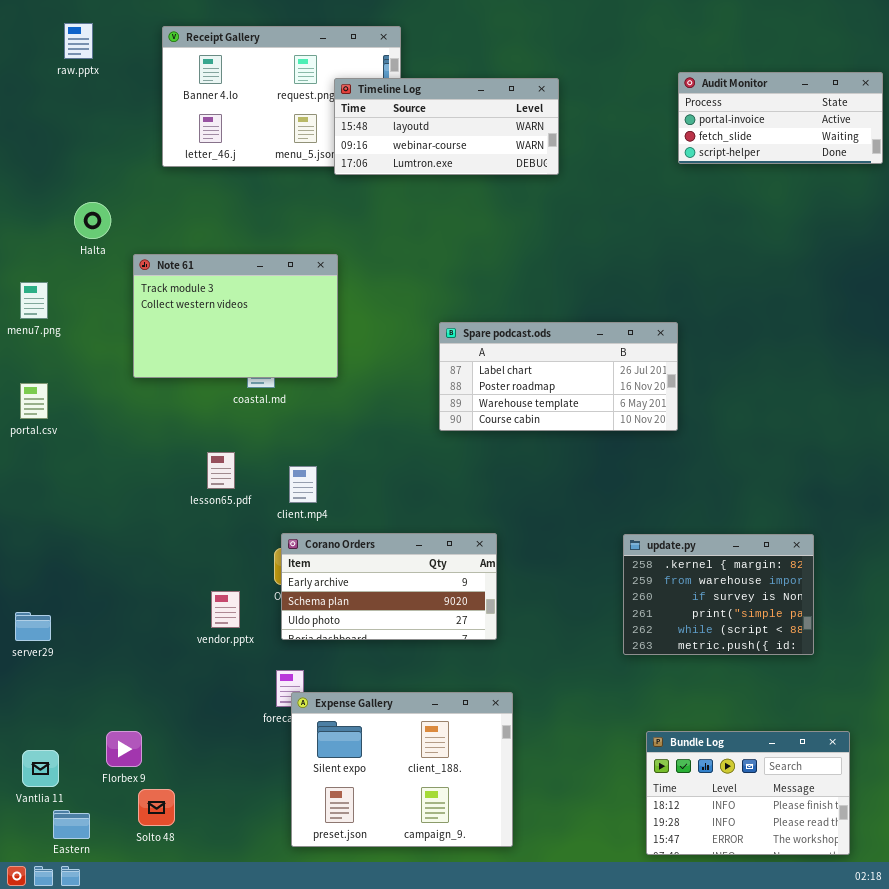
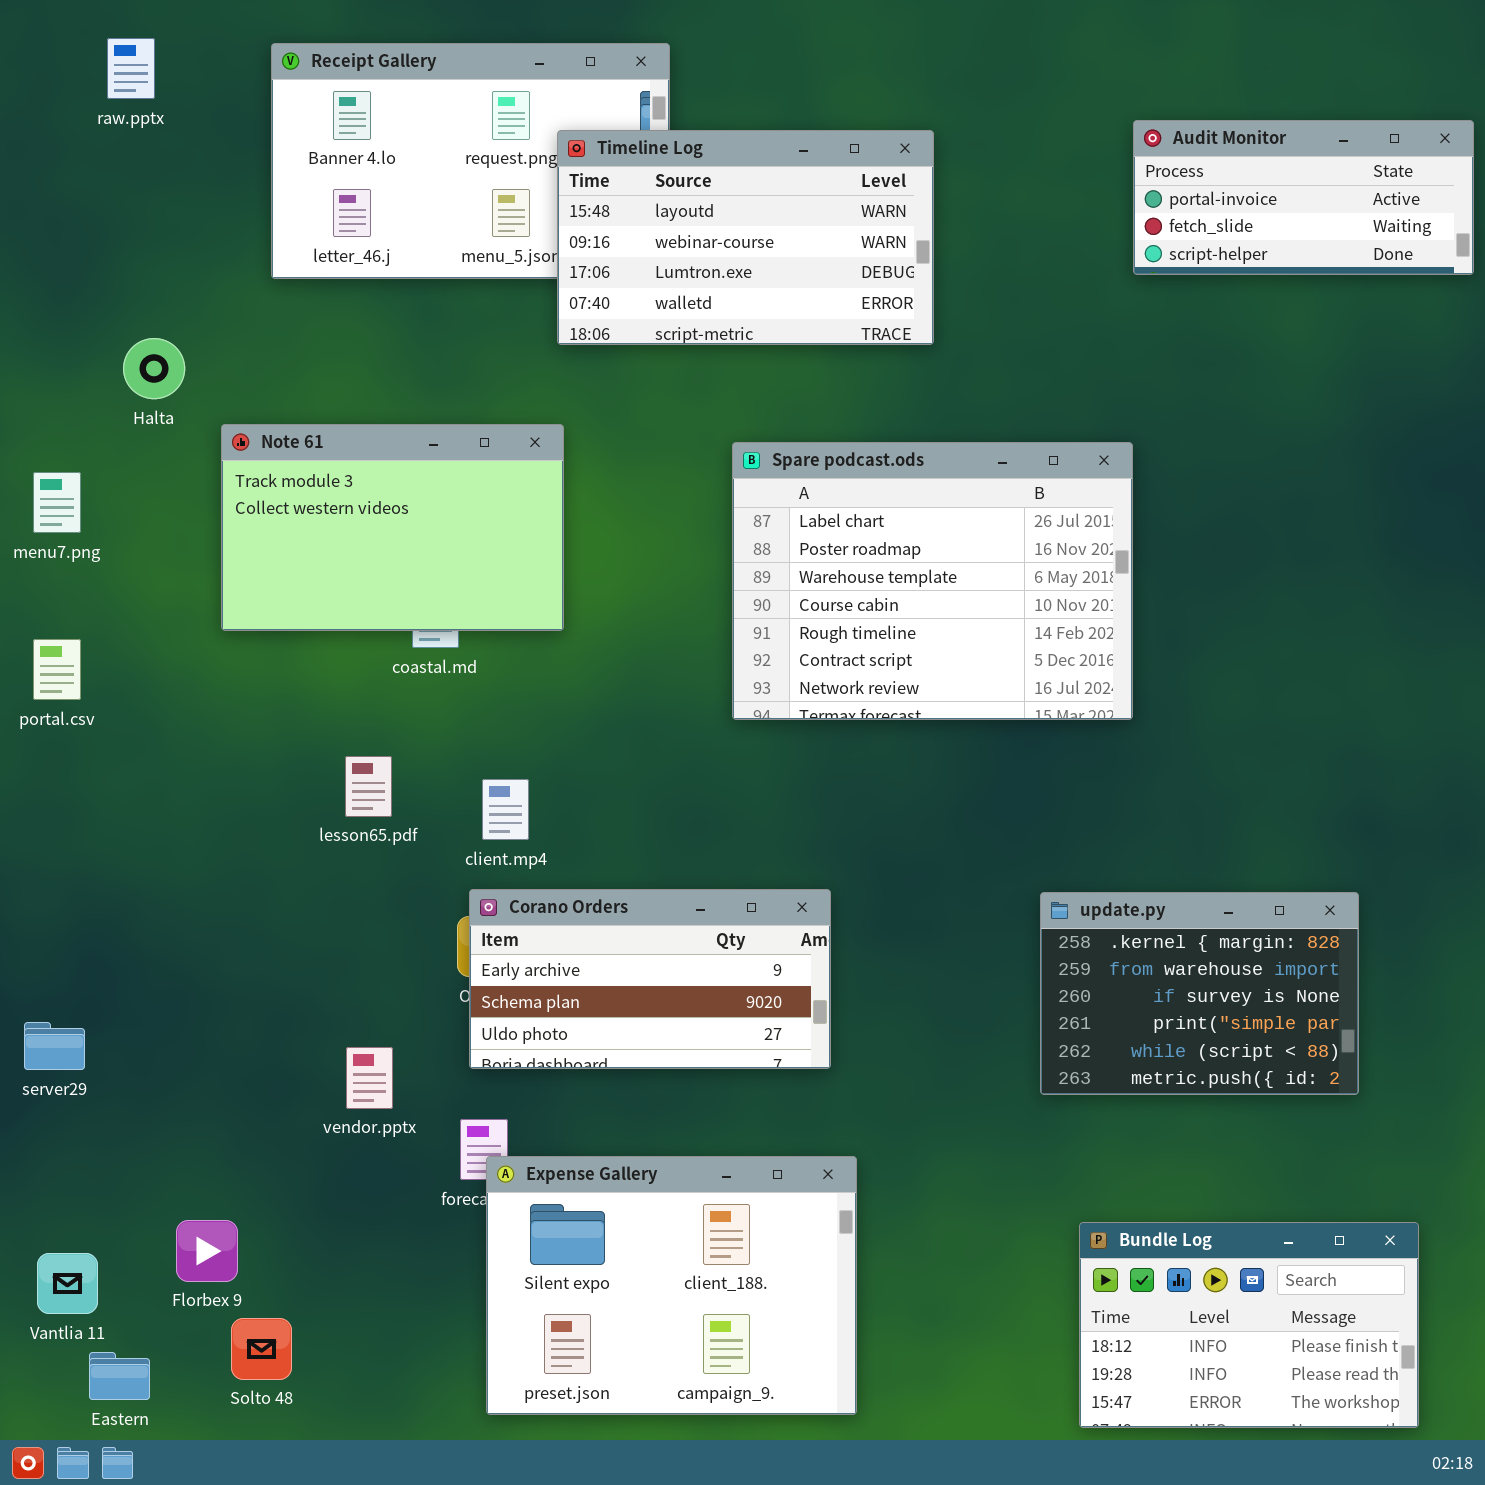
Timeline Log: [334,78,559,175] -> [557,130,934,345], resized
Spare podcast.ods: [439,322,678,431] -> [732,442,1133,720], resized
vendor.pptx: [211,591,240,628] -> [346,1047,393,1109], moved

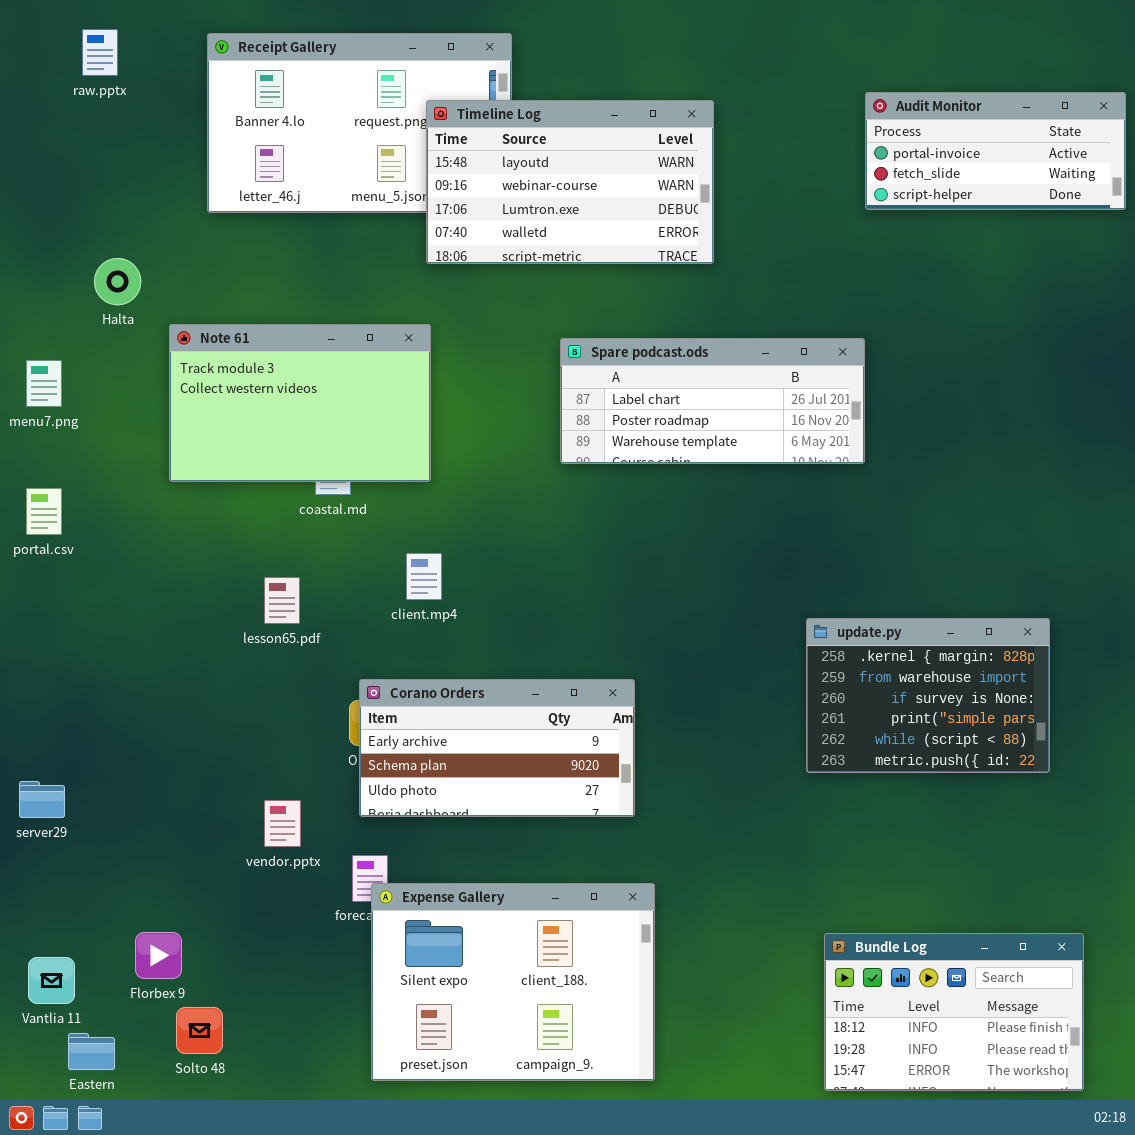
Spare podcast.ods: [732,442,1133,720] -> [560,338,865,464], resized
client.mp4: [482,779,529,840] -> [406,553,442,600], moved
update.py: [1040,892,1359,1095] -> [806,618,1050,773], moved

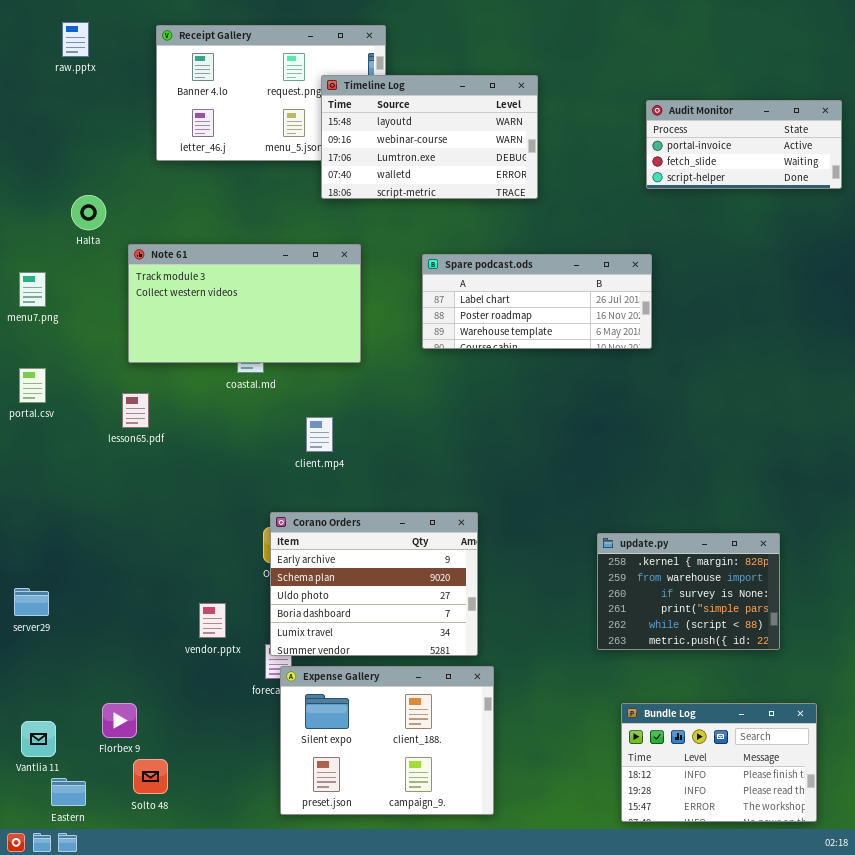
Audit Monitor: [865,92,1126,210] -> [646,100,842,189], moved
Note 61: [169,324,431,482] -> [128,244,361,363], resized
lesson65.pdf: [264,577,300,624] -> [122,393,149,428], moved
update.py: [806,618,1050,773] -> [597,533,780,650], moved
Corano Orders: [359,679,635,817] -> [270,512,478,656], resized

